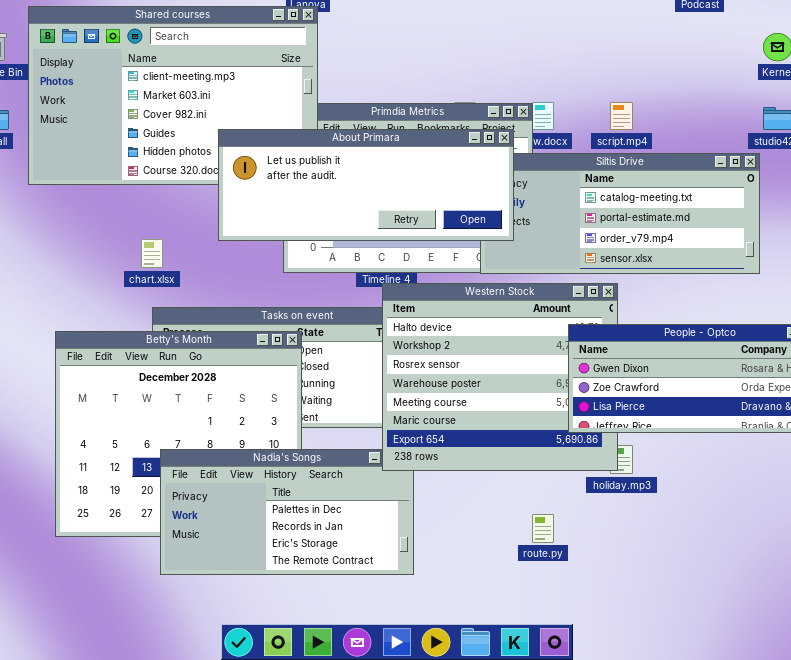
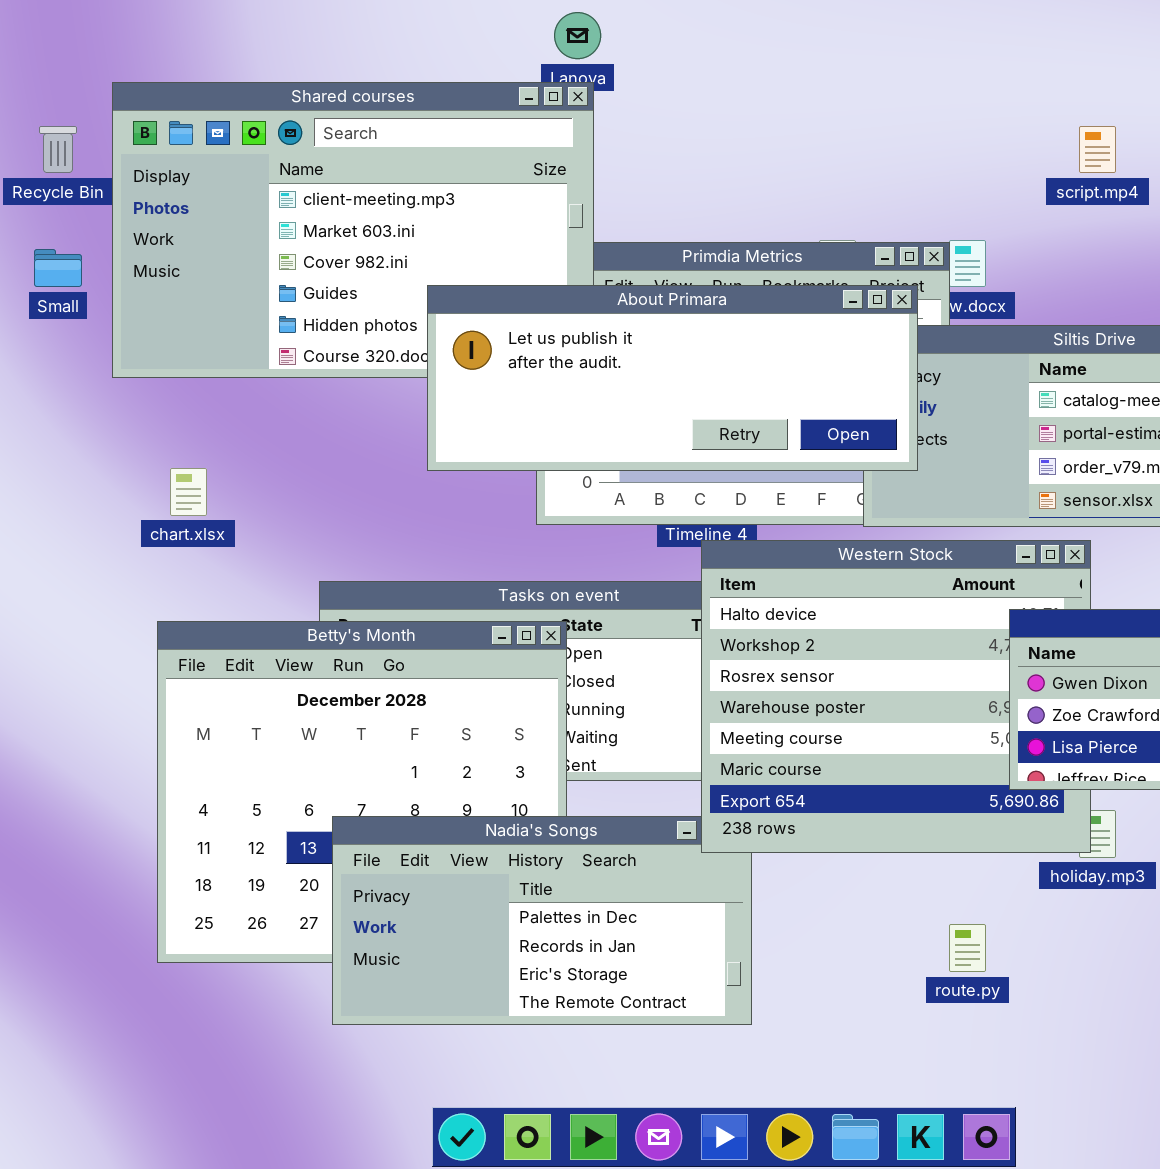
script.mp4: [610,102,633,130] -> [1079,126,1116,173], moved
chart.xlsx: [141,239,163,268] -> [170,468,207,516], moved

